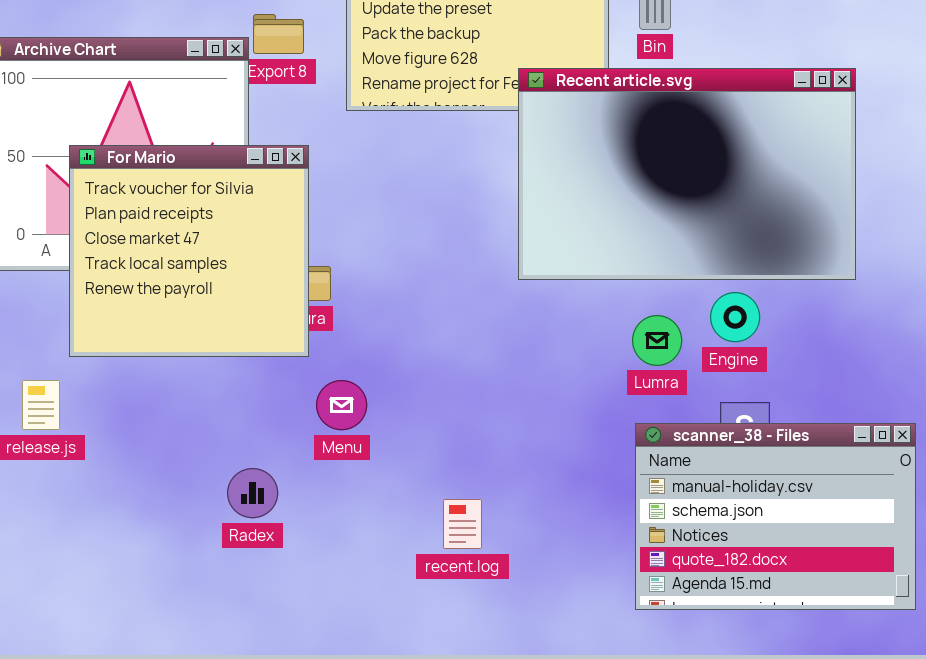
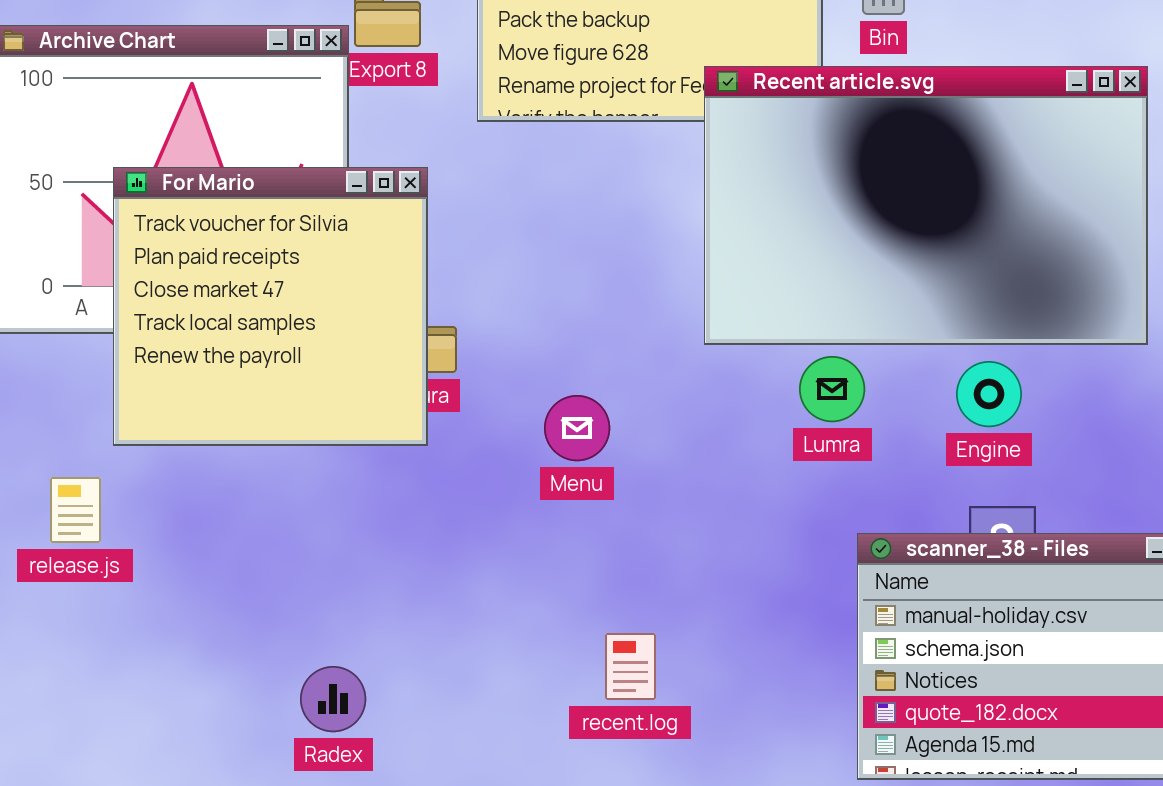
Lumra: [632,315,682,366] -> [799,356,865,422], moved
Menu: [316,380,367,430] -> [544,395,610,461], moved
Radex: [227,468,278,518] -> [300,666,366,732], moved

